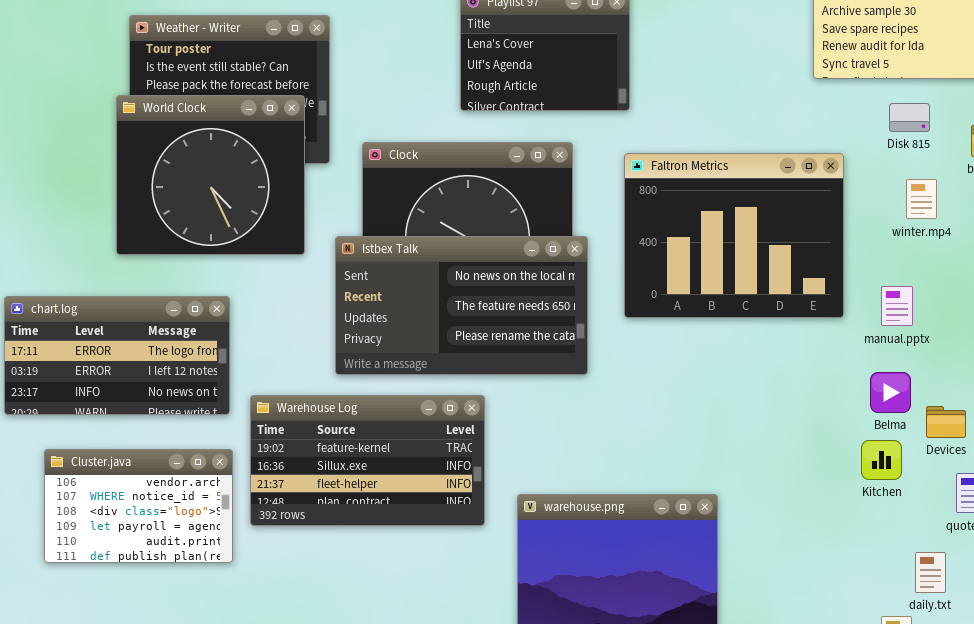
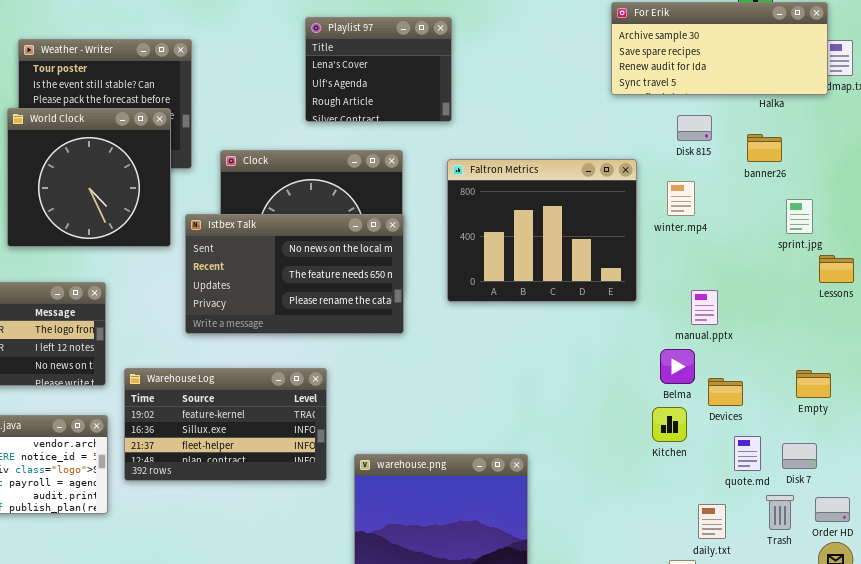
winter.mp4: [906,179,937,219] -> [667,181,695,216], moved
Istbex Talk: [335,236,588,375] -> [185,214,404,334], moved
manual.pptx: [881,286,913,326] -> [691,290,718,325], moved

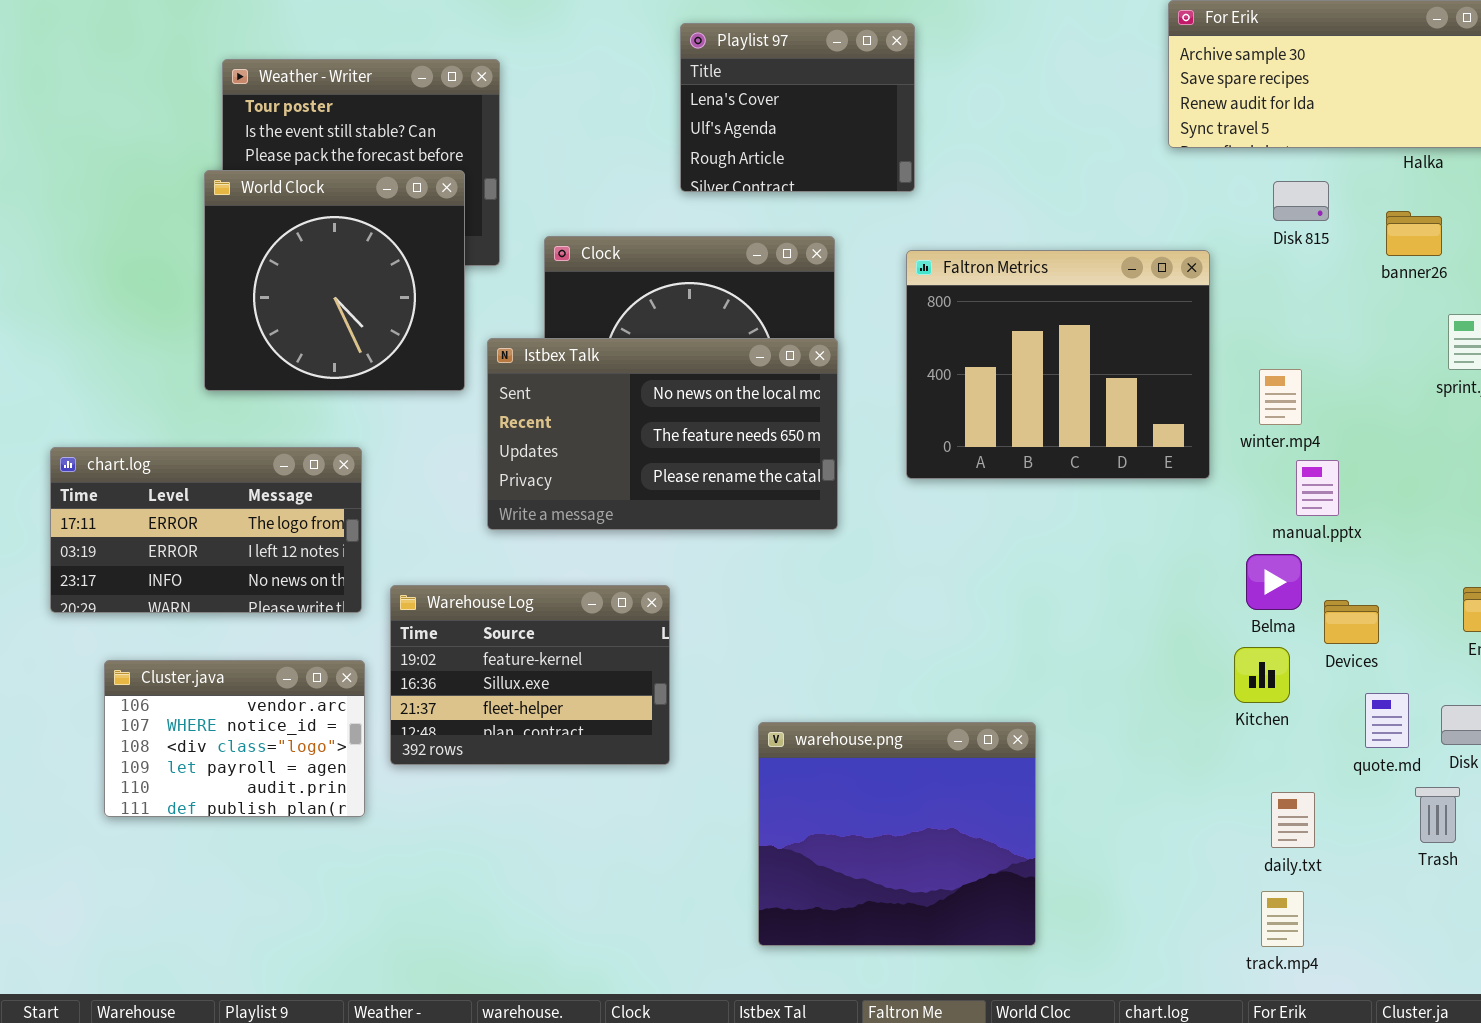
winter.mp4: [667,181,695,216] -> [1259,369,1302,425], moved
Warehouse Log: [124,368,327,481] -> [390,585,670,765], resized
daily.txt: [698,504,726,539] -> [1271,792,1315,848], moved

